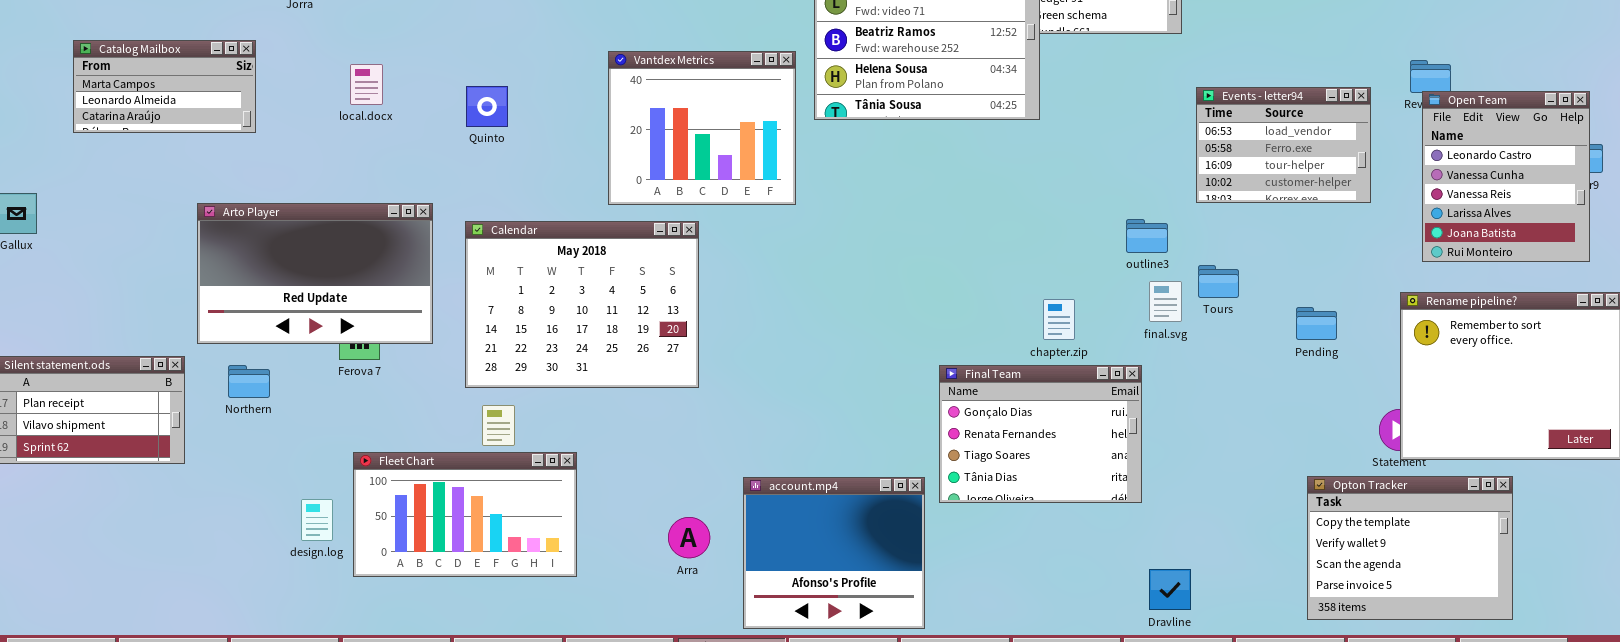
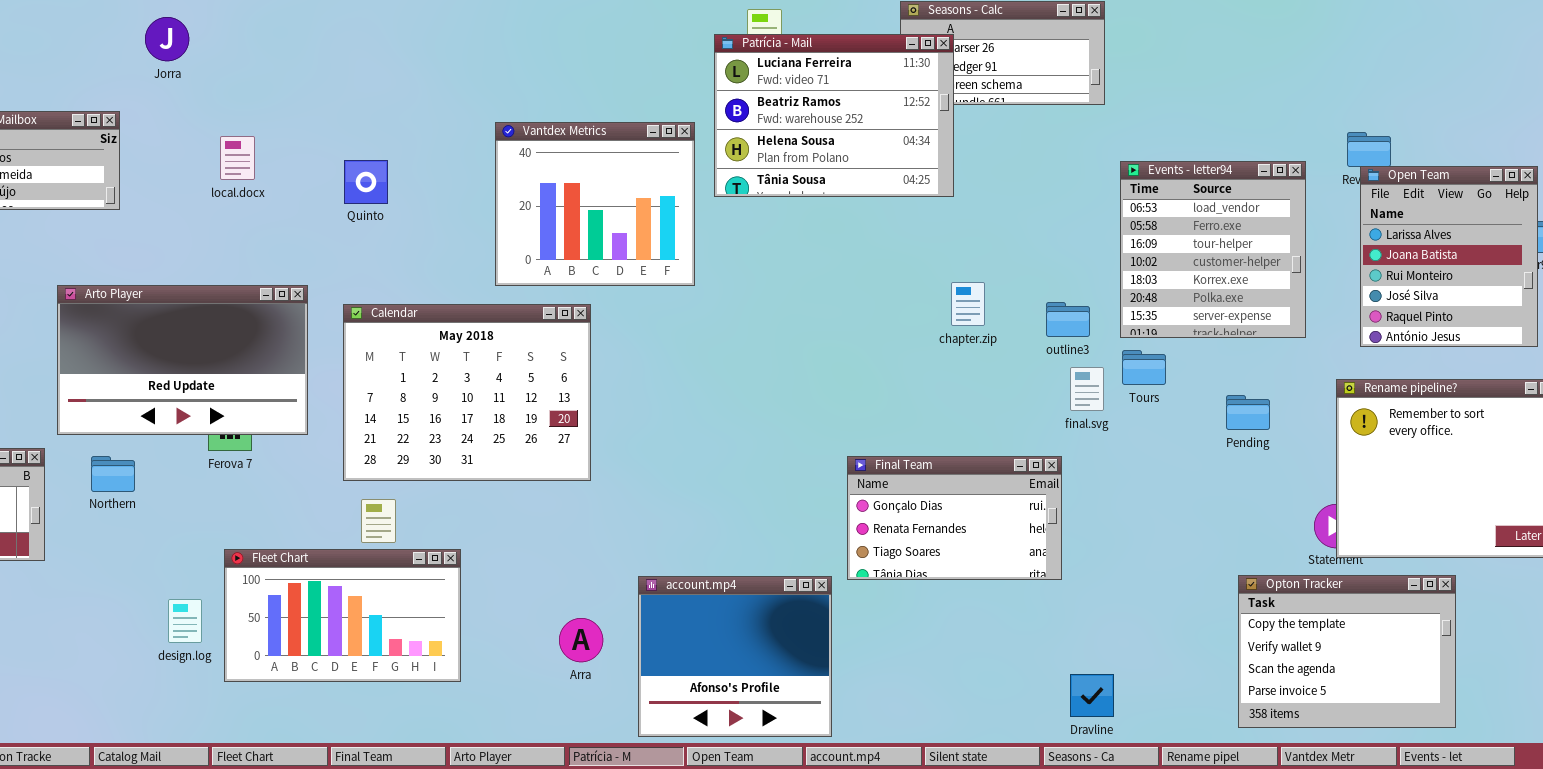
Events - letter94: [1196,87,1371,203] -> [1120,161,1306,338], resized
Open Team: [1422,91,1590,262] -> [1360,166,1538,347], scrolled down 3 rows
chapter.zip: [1043,299,1075,340] -> [951,282,985,326], moved
Final Team: [939,365,1142,503] -> [847,456,1062,580], resized

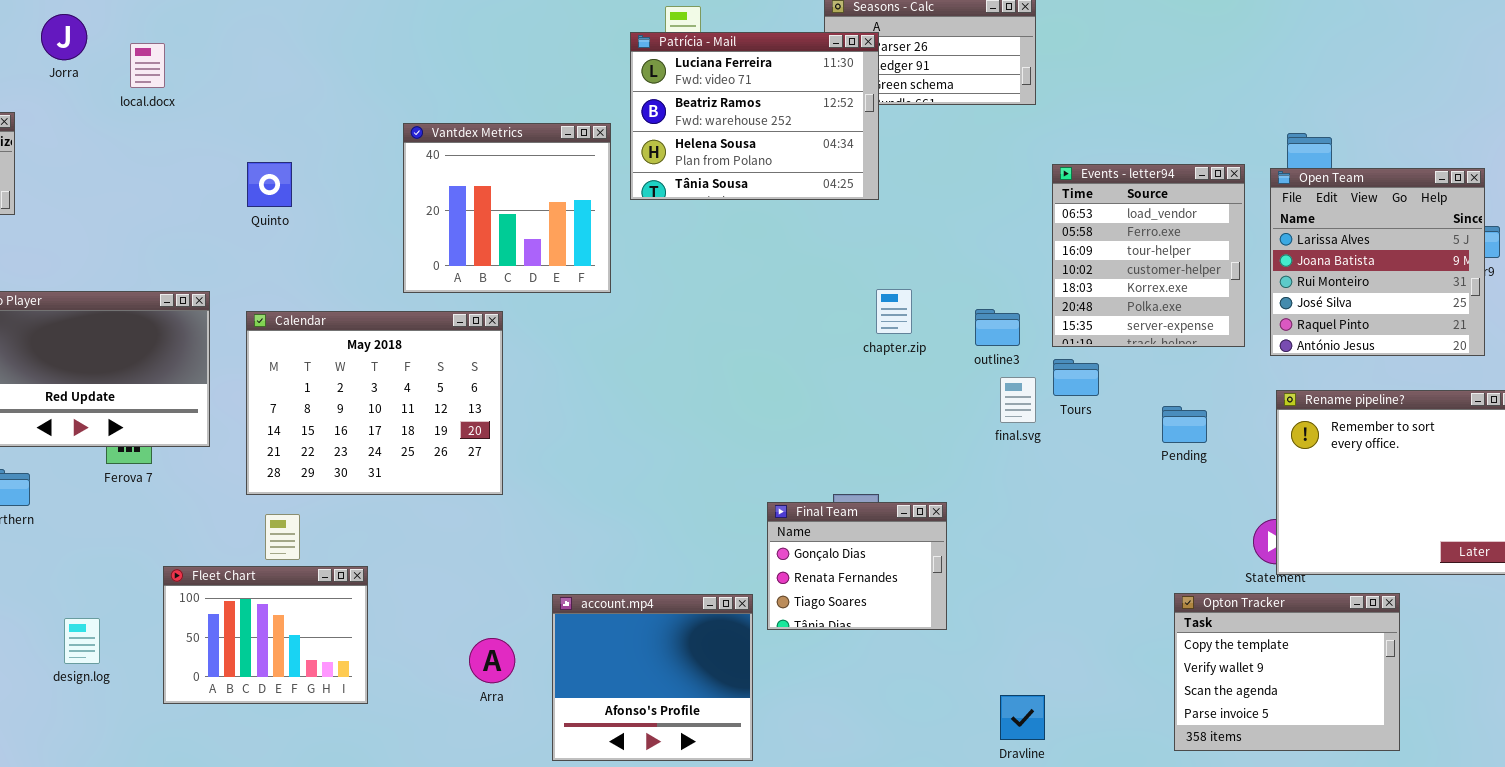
local.docx: [220,136,255,180] -> [130,43,165,88], moved
Open Team: [1360,166,1538,347] -> [1270,168,1485,356], resized
Final Team: [847,456,1062,580] -> [767,502,947,630], moved, resized
Fleet Chart: [224,549,461,682] -> [163,566,368,704], resized

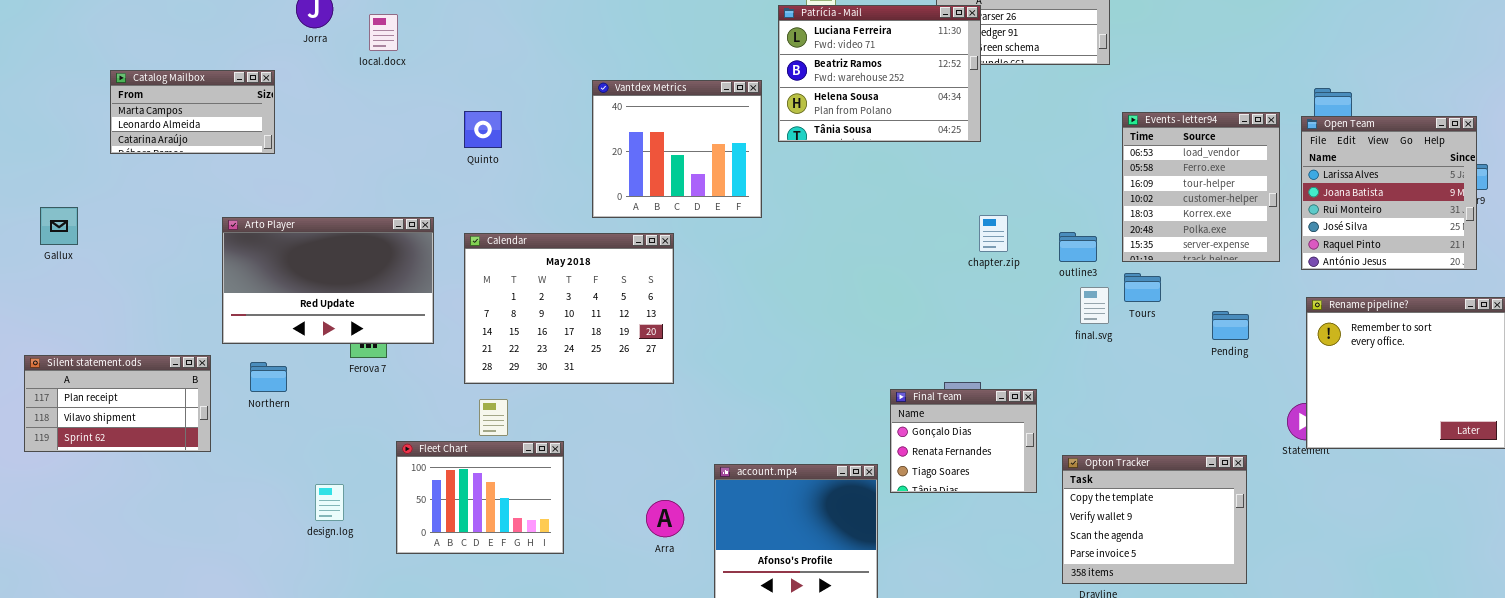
Opton Tracker: [1174,593,1400,751] -> [1062,455,1247,584], moved

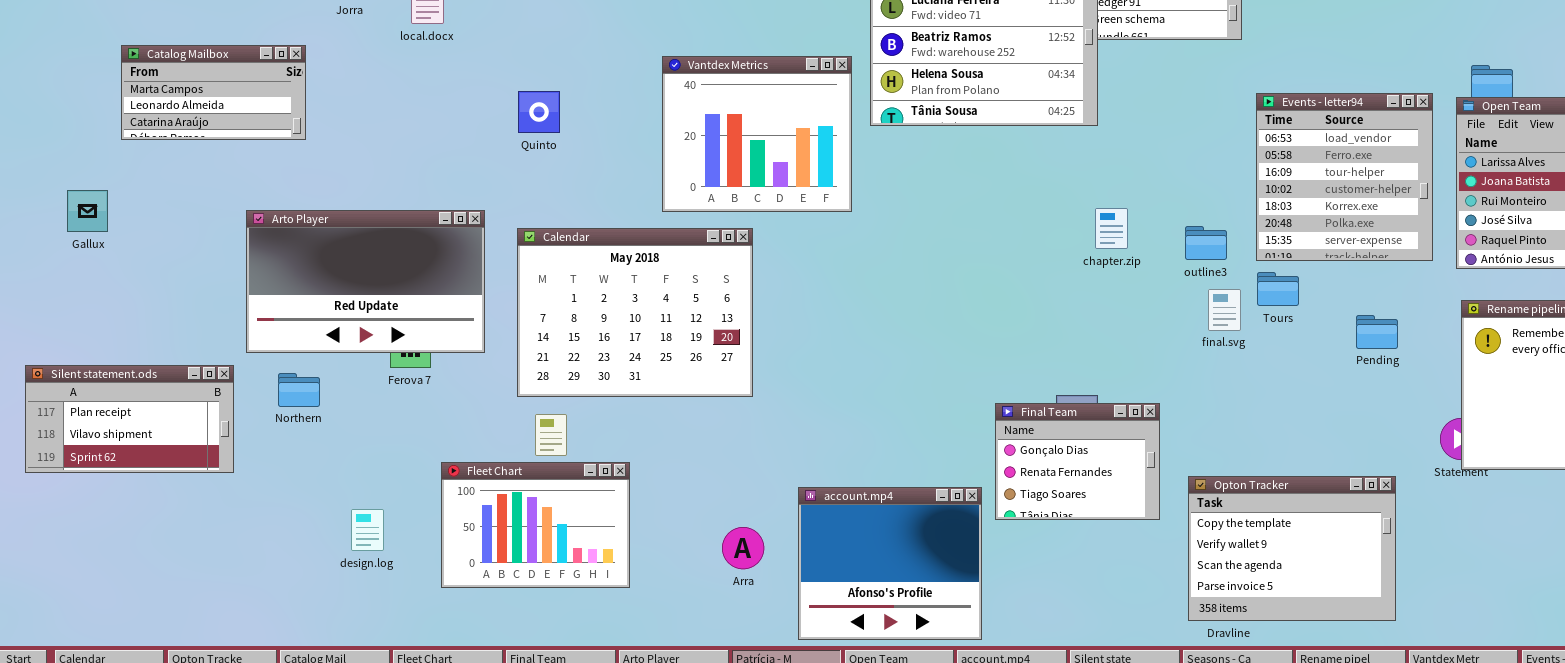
Gallux: [40,207,78,245] -> [67,190,108,232], moved

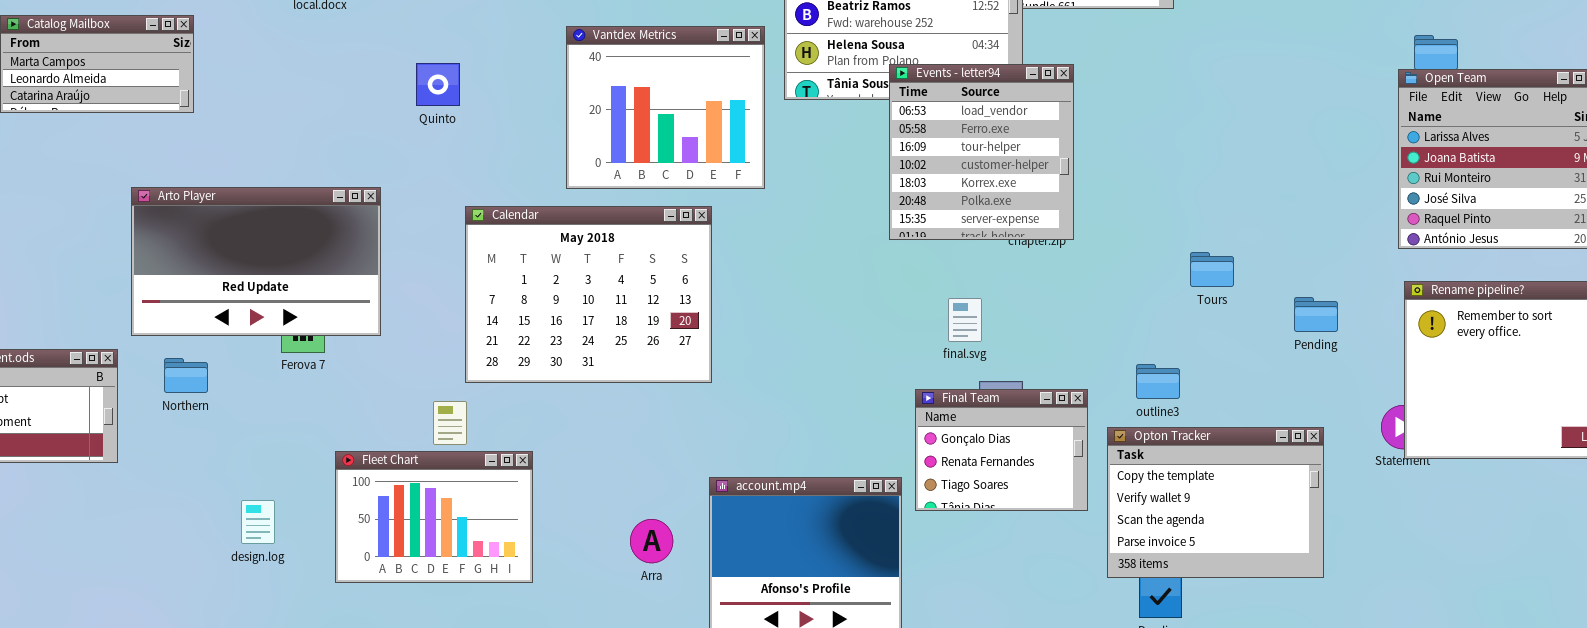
Events - letter94: [1256,93,1433,261] -> [889,64,1074,240], moved
outline3: [1185,226,1227,260] -> [1136,364,1180,399], moved
Calendar: [517,228,753,397] -> [465,206,712,383], moved
final.svg: [1208,289,1241,331] -> [948,298,982,342], moved
Opton Tracker: [1188,476,1396,621] -> [1107,427,1324,578], moved

